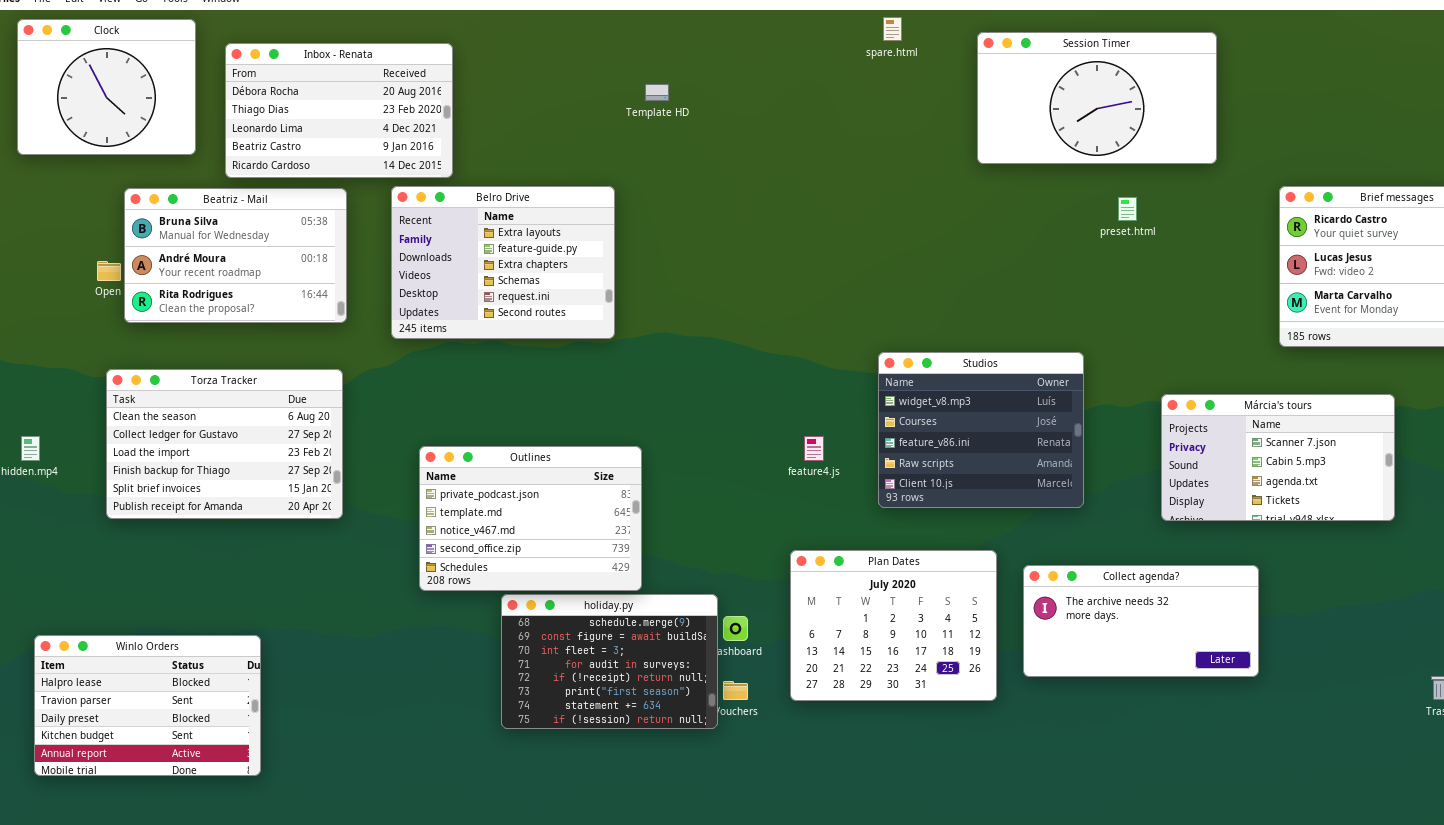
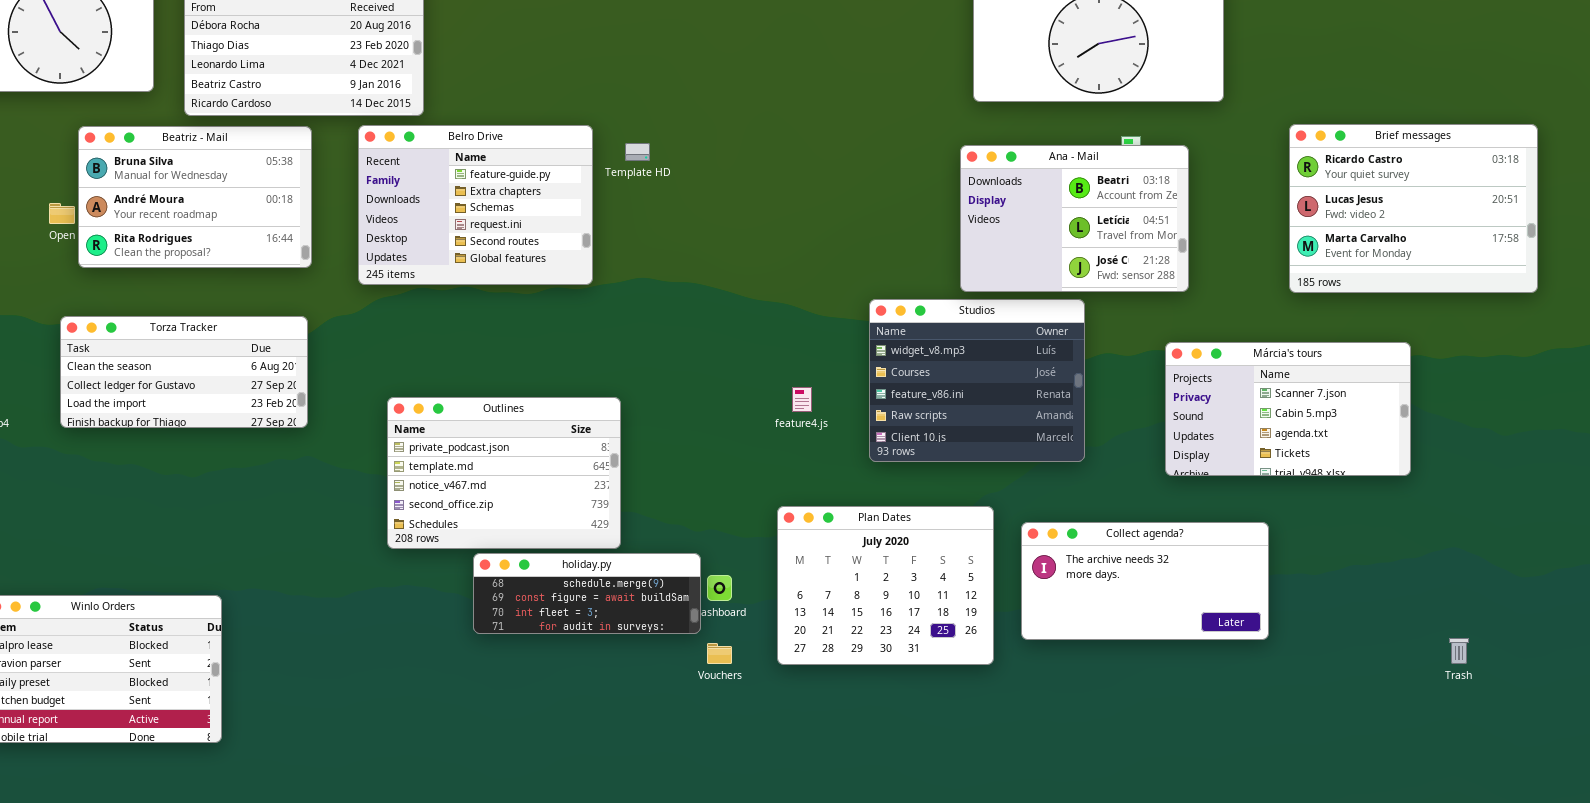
Template HD: [645,84,669,101] -> [625,143,650,161], moved
Belro Drive: [391,186,615,339] -> [358,125,593,285], scrolled down 1 row
Ana - Mail: none -> [960,145,1189,292], opened
Torza Tracker: [106,369,343,519] -> [60,316,308,428], resized
holiday.py: [501,594,718,729] -> [473,553,701,634], resized

